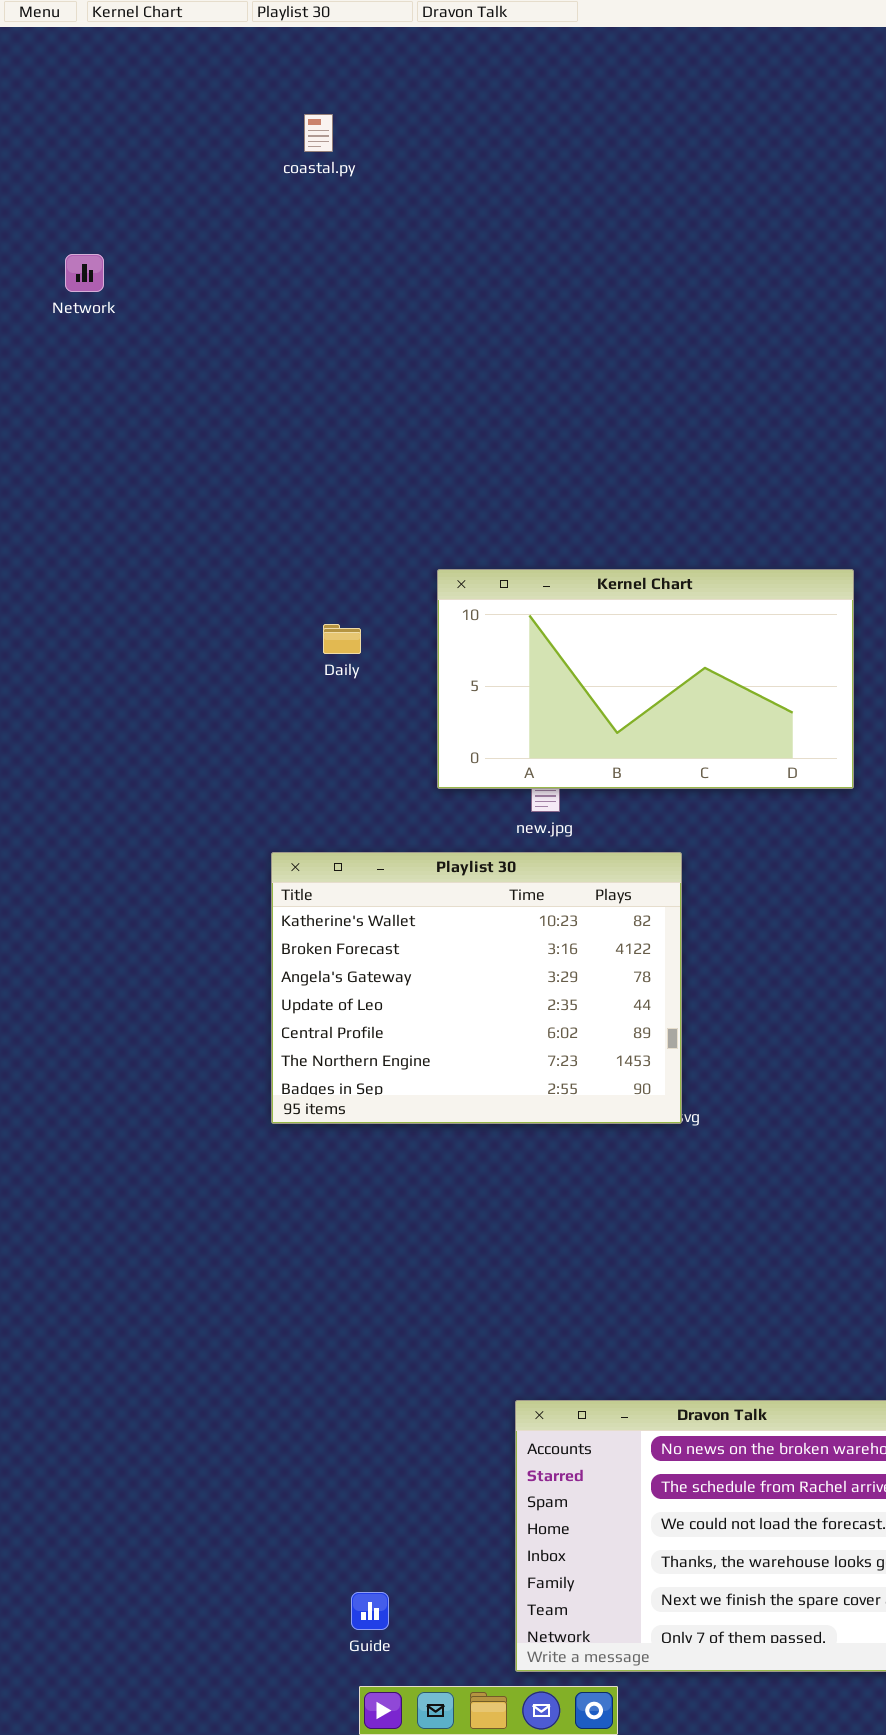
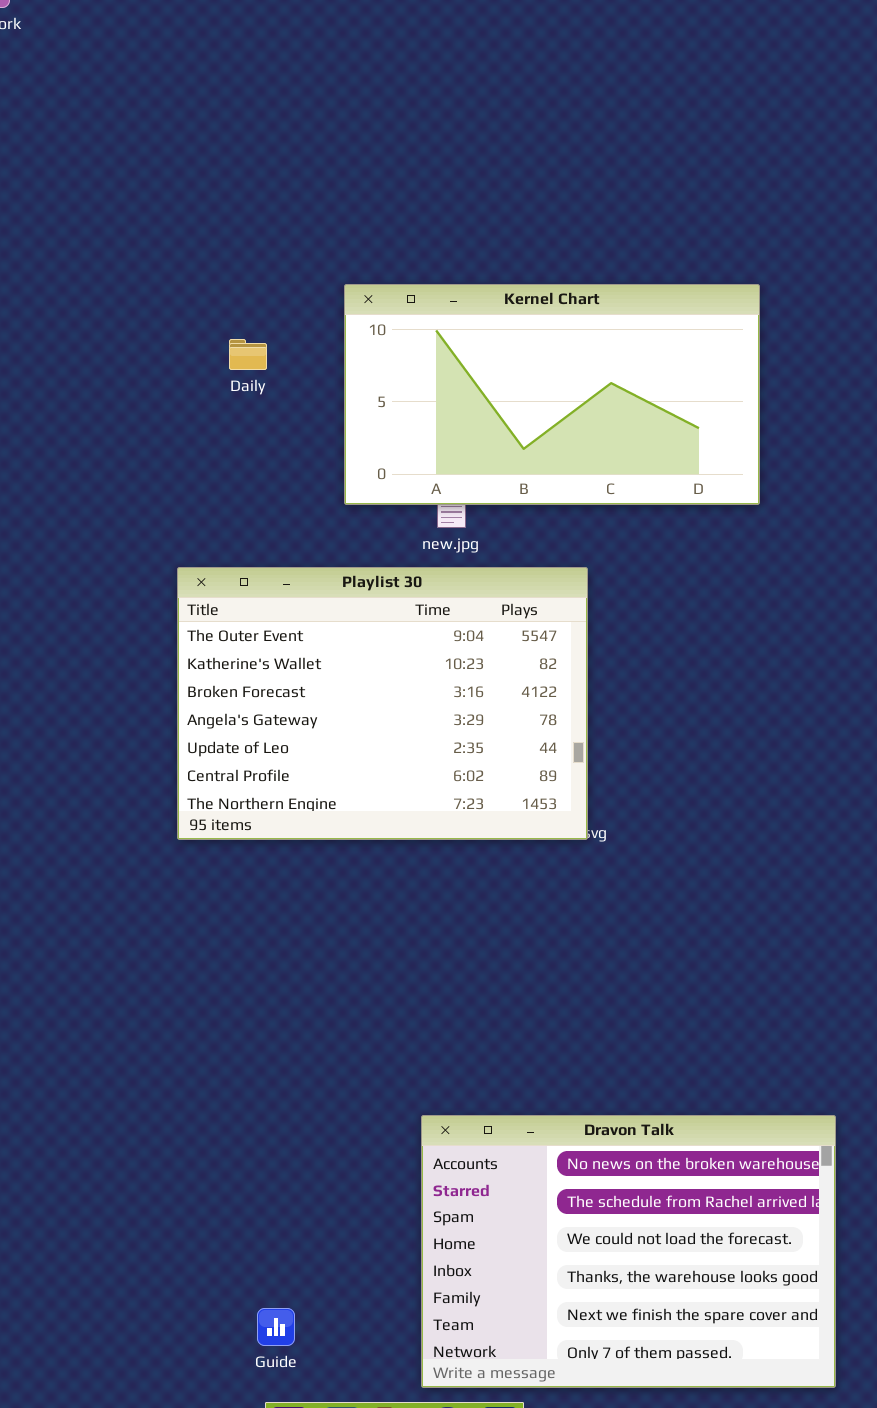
Playlist 30: [271,852,682,1124] -> [177,567,588,840], scrolled up 1 row

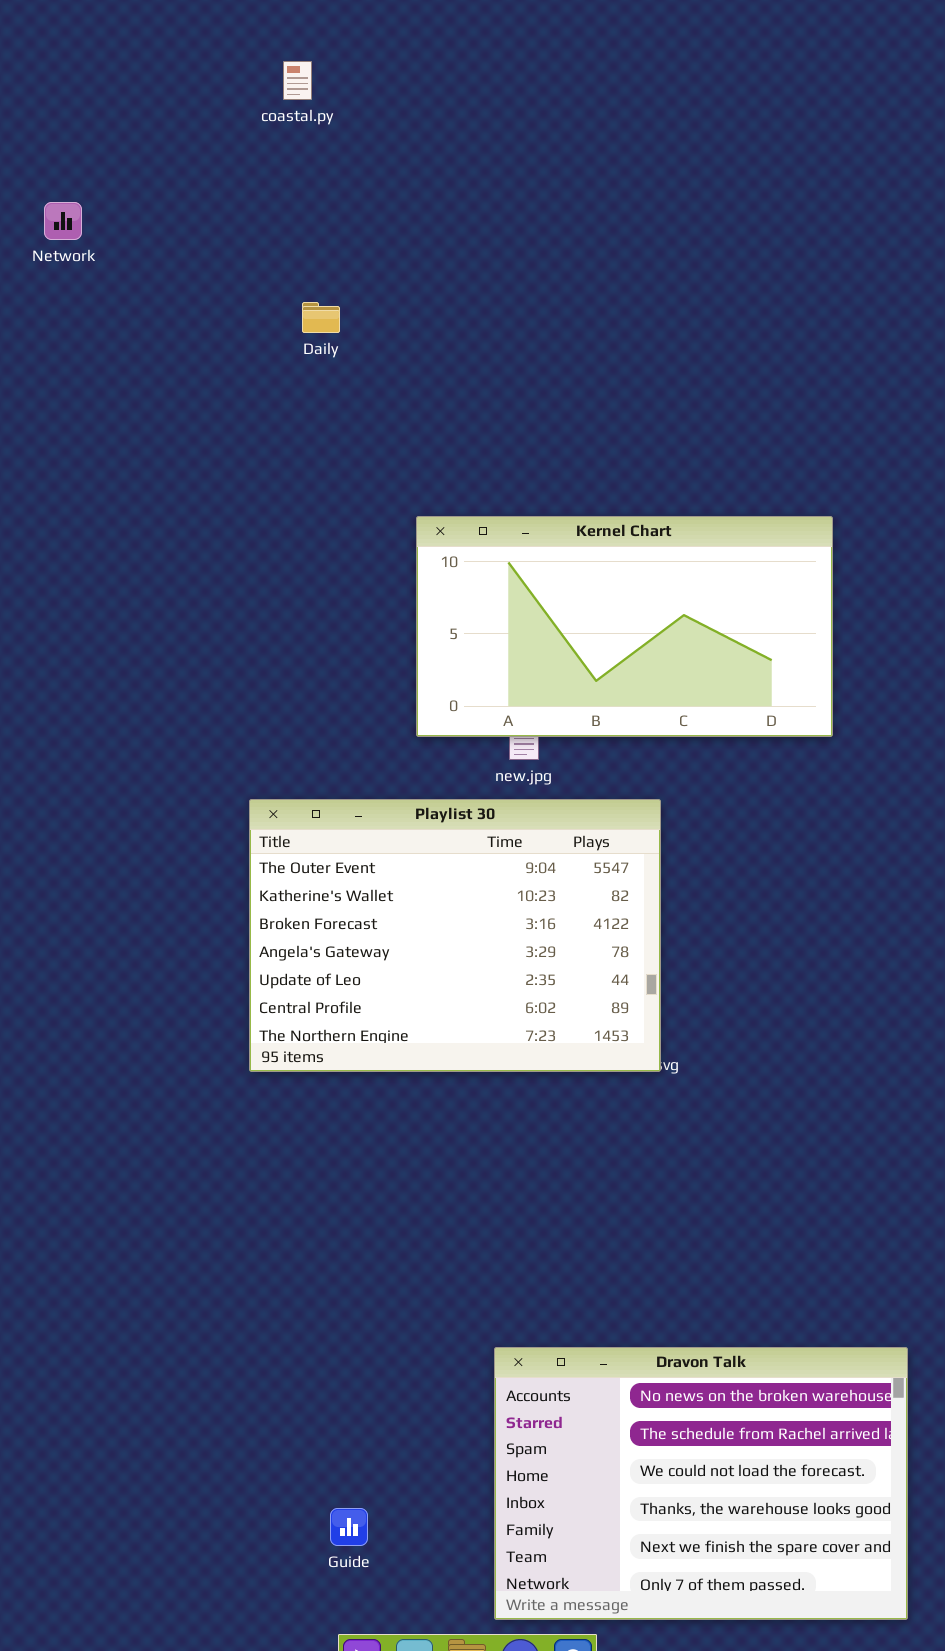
Daily: [229,339,267,370] -> [302,302,340,333], moved
Guide: [257,1308,295,1346] -> [330,1508,368,1546], moved

